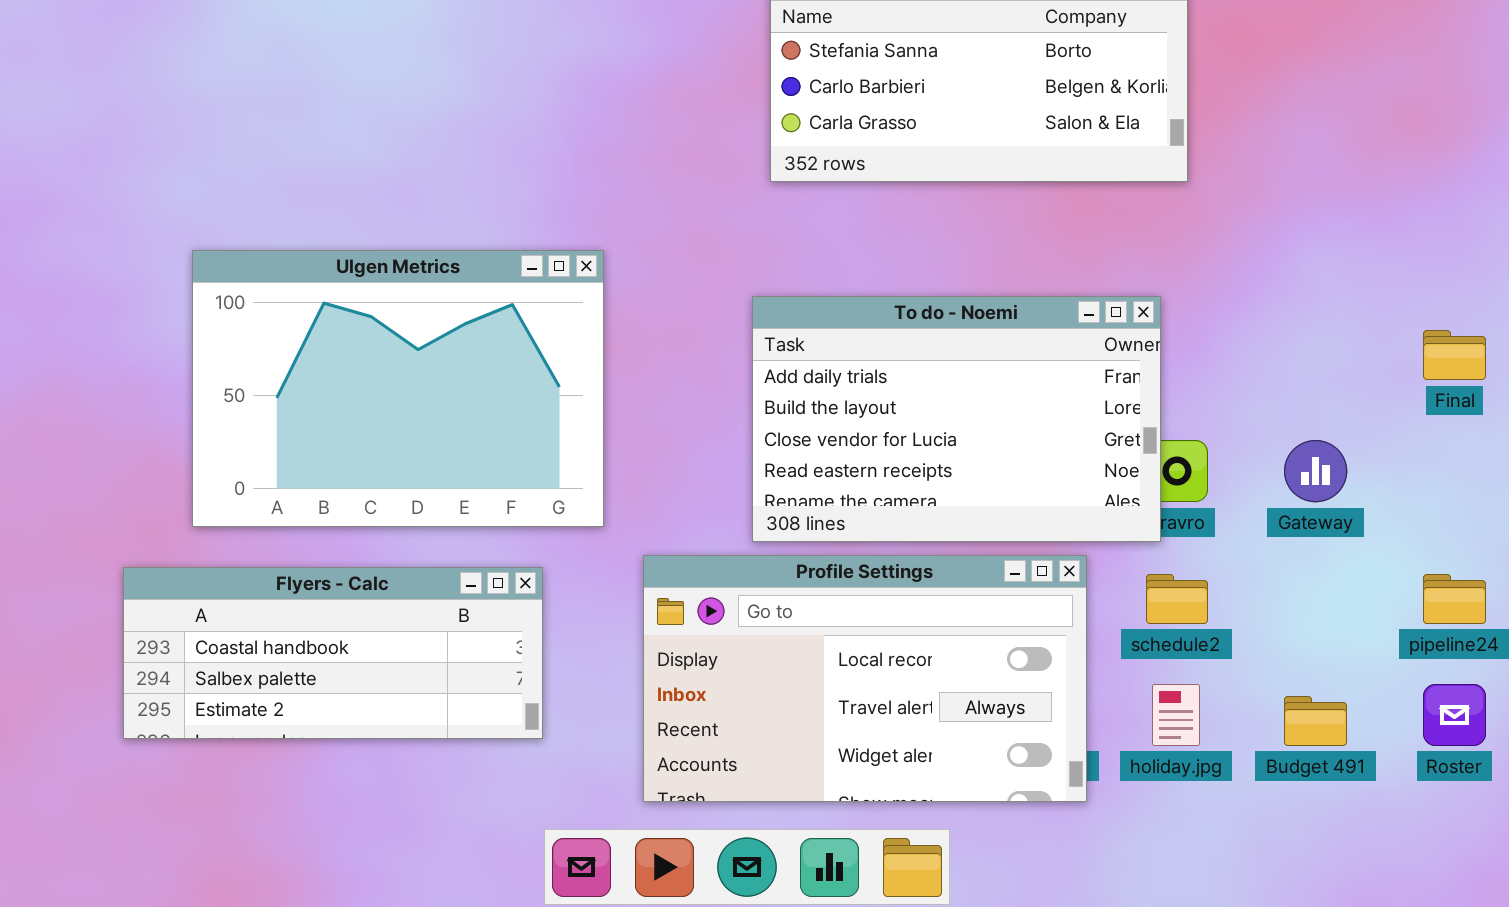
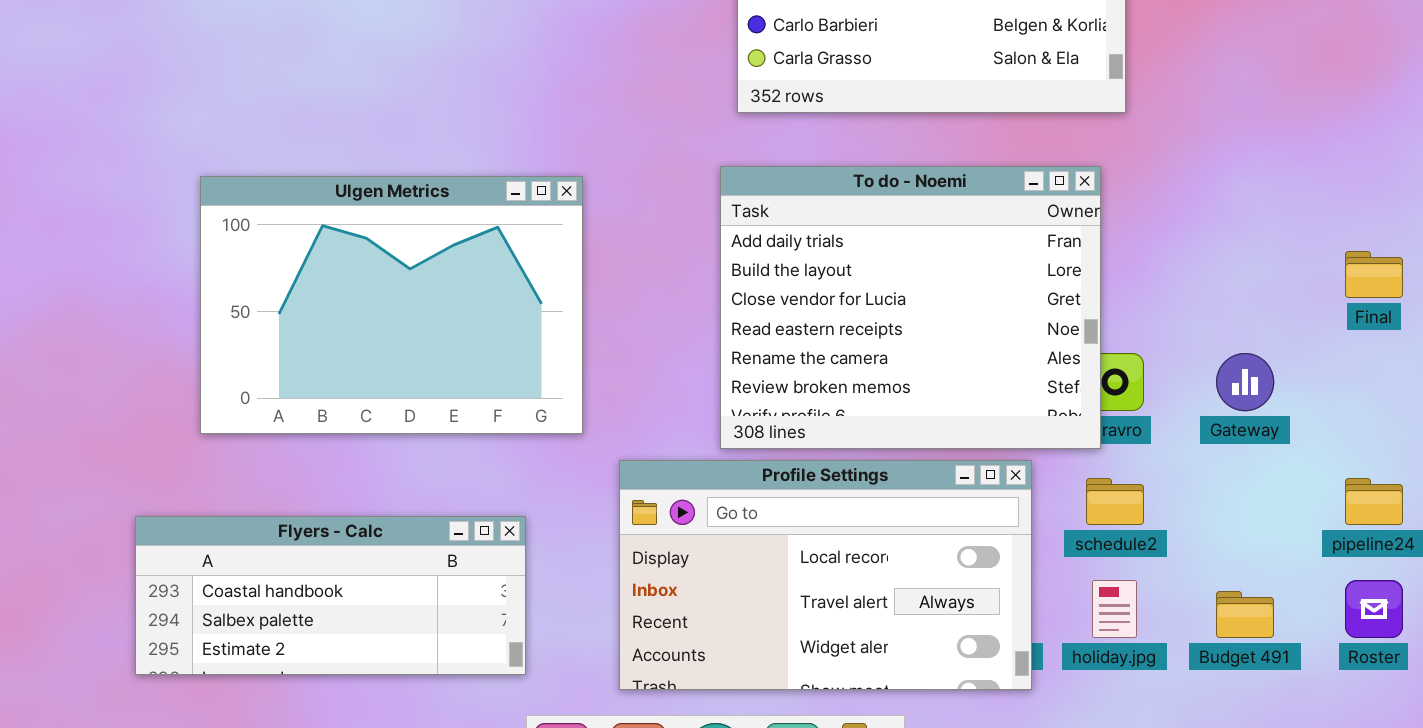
To do - Noemi: [752,296,1161,542] -> [720,166,1101,449], resized
Flyers - Calc: [123,567,543,739] -> [135,516,526,675], moved

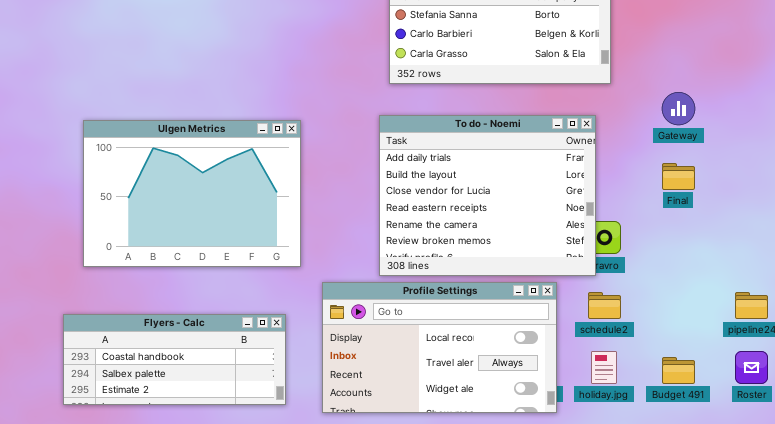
Final: [1345,251,1403,298] -> [662,163,695,190], moved
Gateway: [1216,353,1274,411] -> [662,92,695,125], moved
Flyers - Calc: [135,516,526,675] -> [63,314,286,405], moved

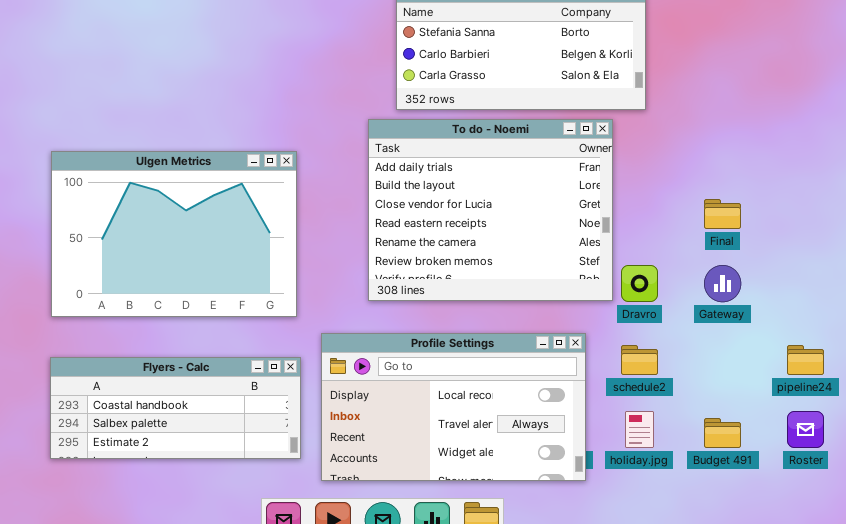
Gateway: [662,92,695,125] -> [704,265,741,302], moved
To do - Noemi: [379,115,596,276] -> [368,119,613,301], moved
Flyers - Calc: [63,314,286,405] -> [50,357,301,459], moved

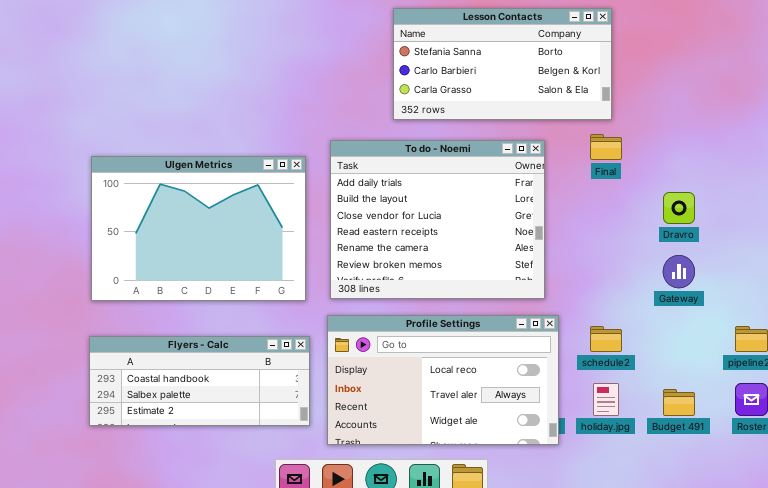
To do - Noemi: [368,119,613,301] -> [330,140,545,299], moved
Final: [704,199,741,229] -> [590,134,622,160], moved
Dravro: [621,265,658,302] -> [663,192,695,224], moved

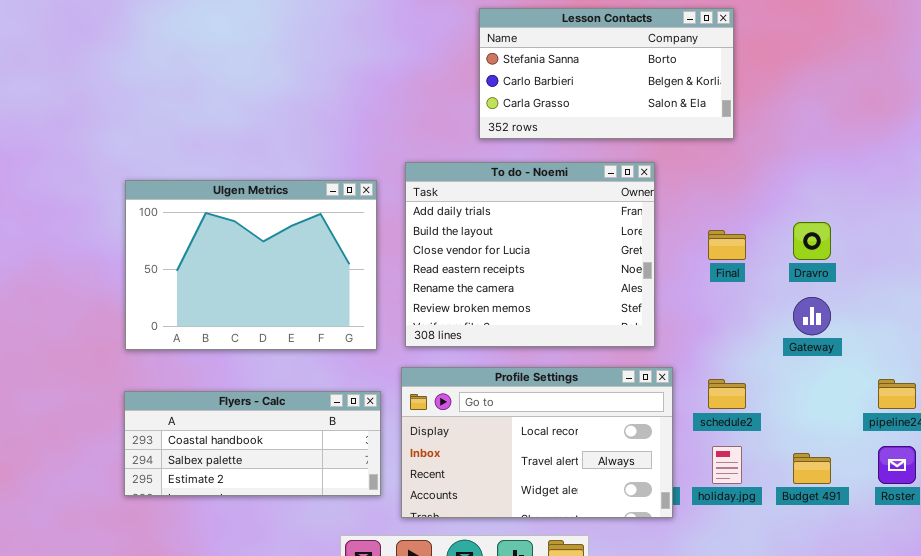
Final: [590,134,622,160] -> [708,230,746,260], moved

